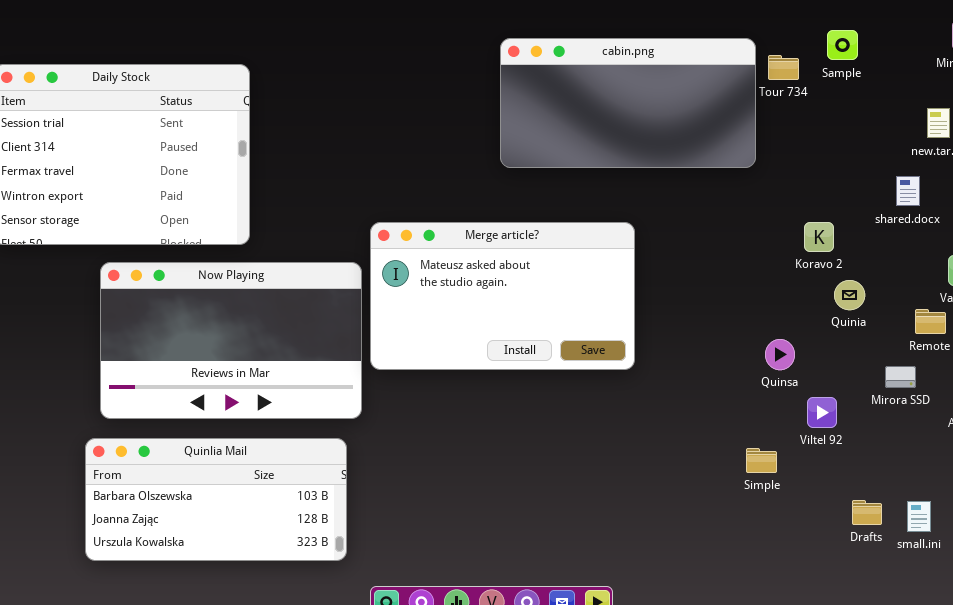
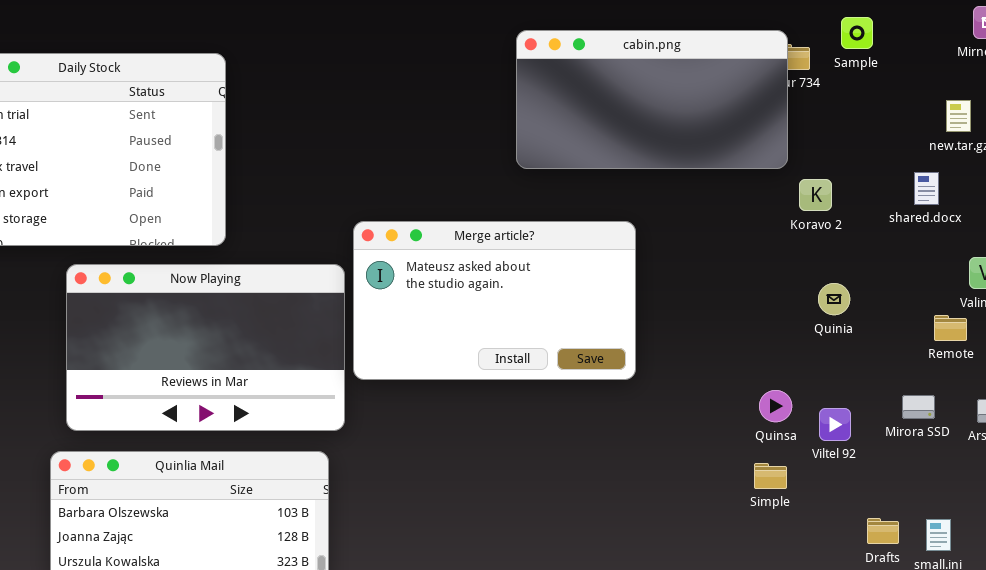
cabin.png: [500,38,756,168] -> [516,30,788,169], moved
Koravo 2: [804,222,834,252] -> [799,179,832,211], moved
Quinia: [834,280,865,310] -> [818,283,850,315], moved
Quinsa: [765,339,795,370] -> [759,390,792,422], moved
Mirora SSD: [885,366,916,388] -> [902,395,935,419], moved

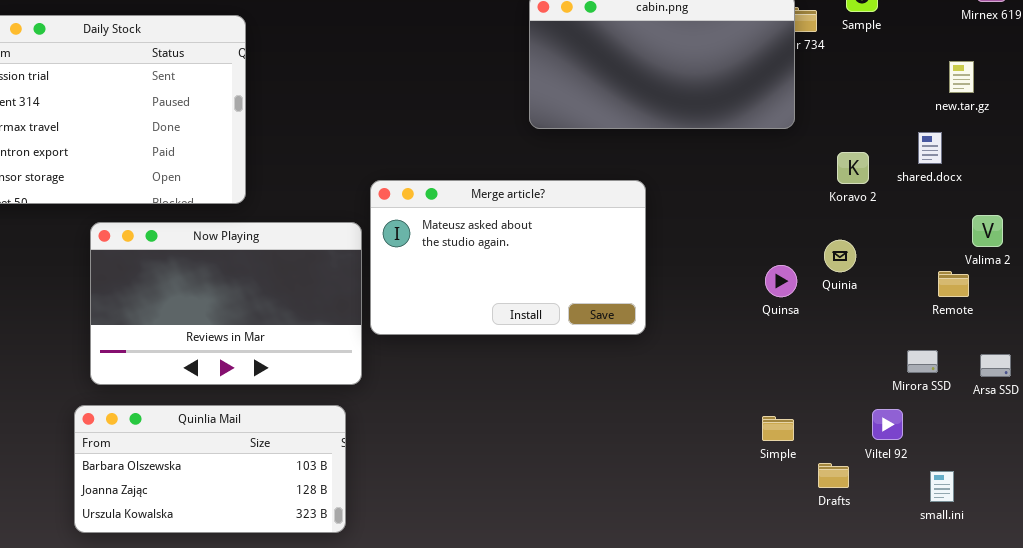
Koravo 2: [799,179,832,211] -> [837,152,869,184], moved
Quinsa: [759,390,792,422] -> [765,265,797,297], moved
Viltel 92: [819,408,851,441] -> [872,409,903,440], moved
Drafts: [867,518,899,544] -> [818,463,849,488], moved

